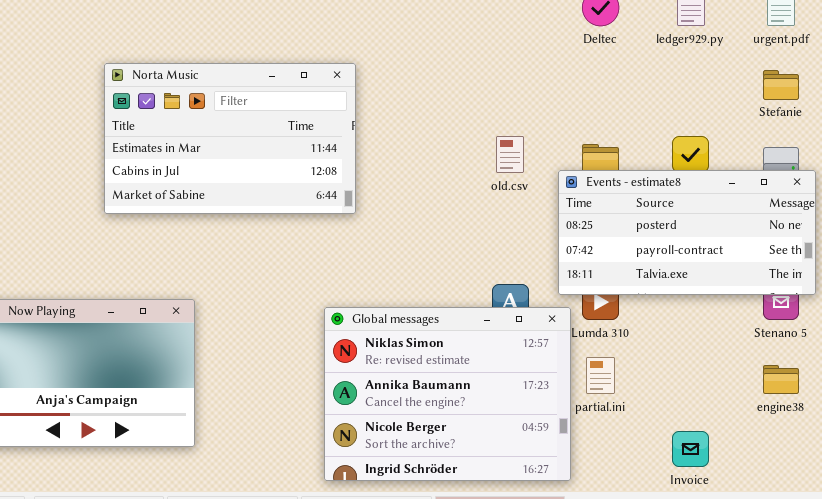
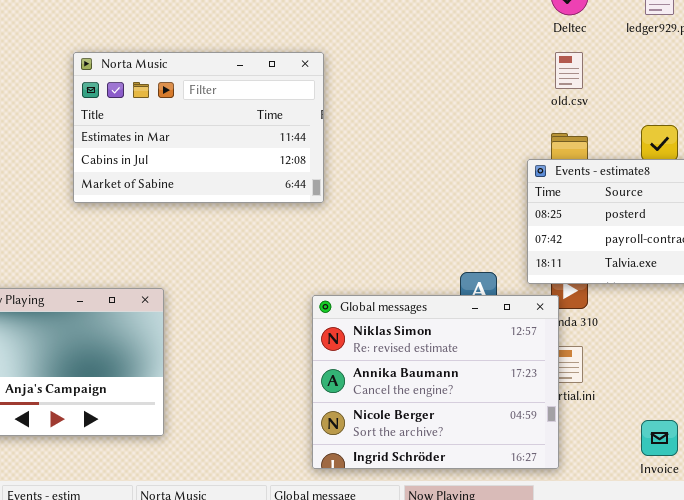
old.csv: [496,136,524,173] -> [555,52,583,89], moved
Global messages: [324,307,571,481] -> [312,295,559,469], moved

